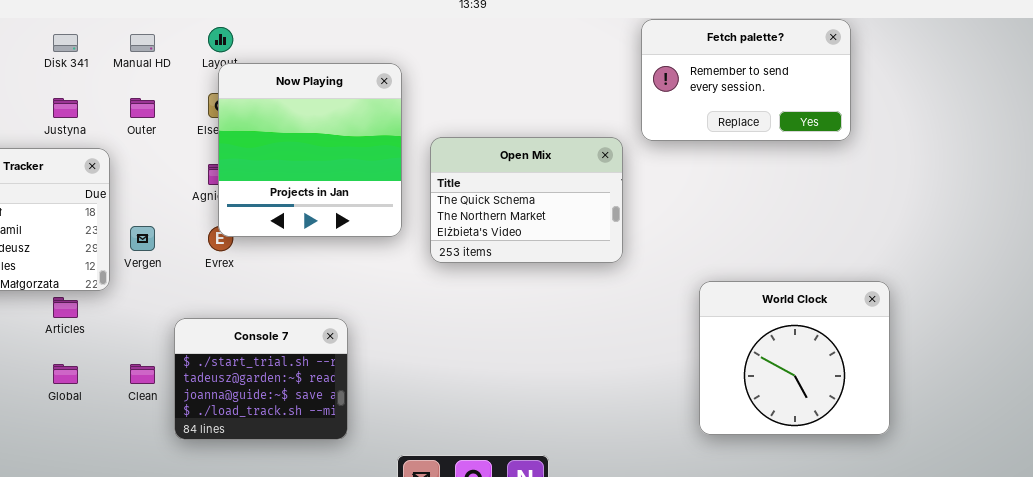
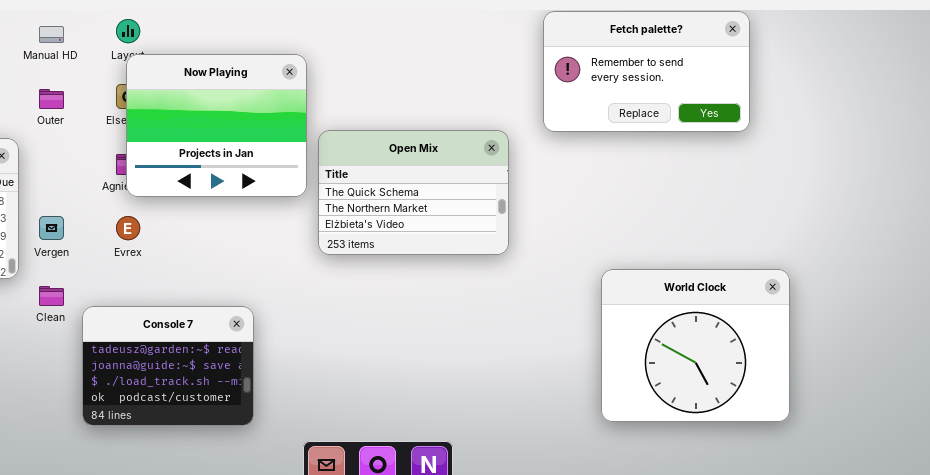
Now Playing: [218,63,402,237] -> [126,54,307,197], resized
Open Mix: [430,137,623,263] -> [318,130,509,255], moved
Console 7: [174,318,348,440] -> [82,306,254,426], scrolled down 1 row
Clean: [130,364,155,384] -> [39,286,64,306], moved

